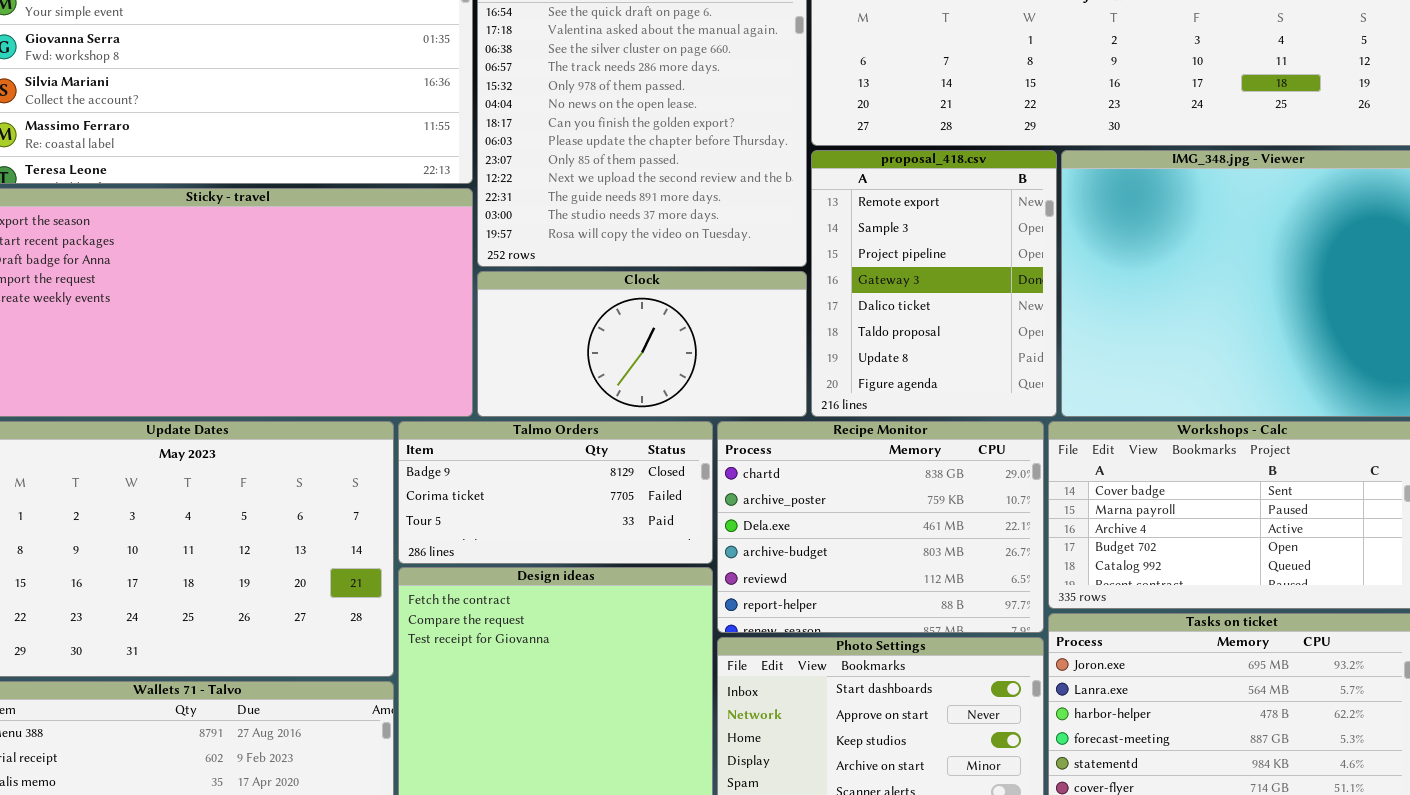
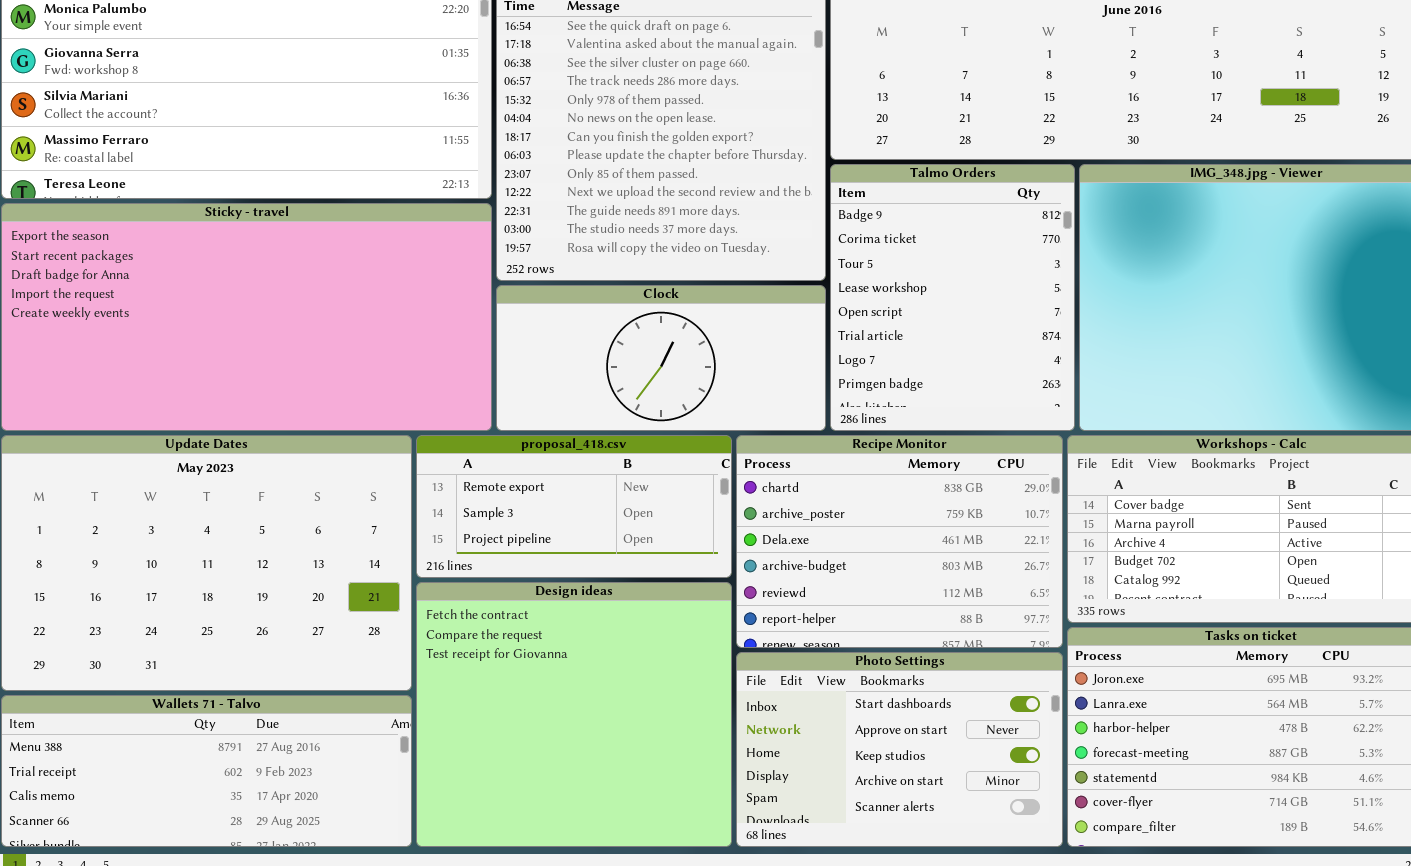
proposal_418.csv: [811,150,1057,417] -> [416,435,732,578], moved, resized
Talmo Orders: [398,421,713,564] -> [830,164,1075,431], moved, resized

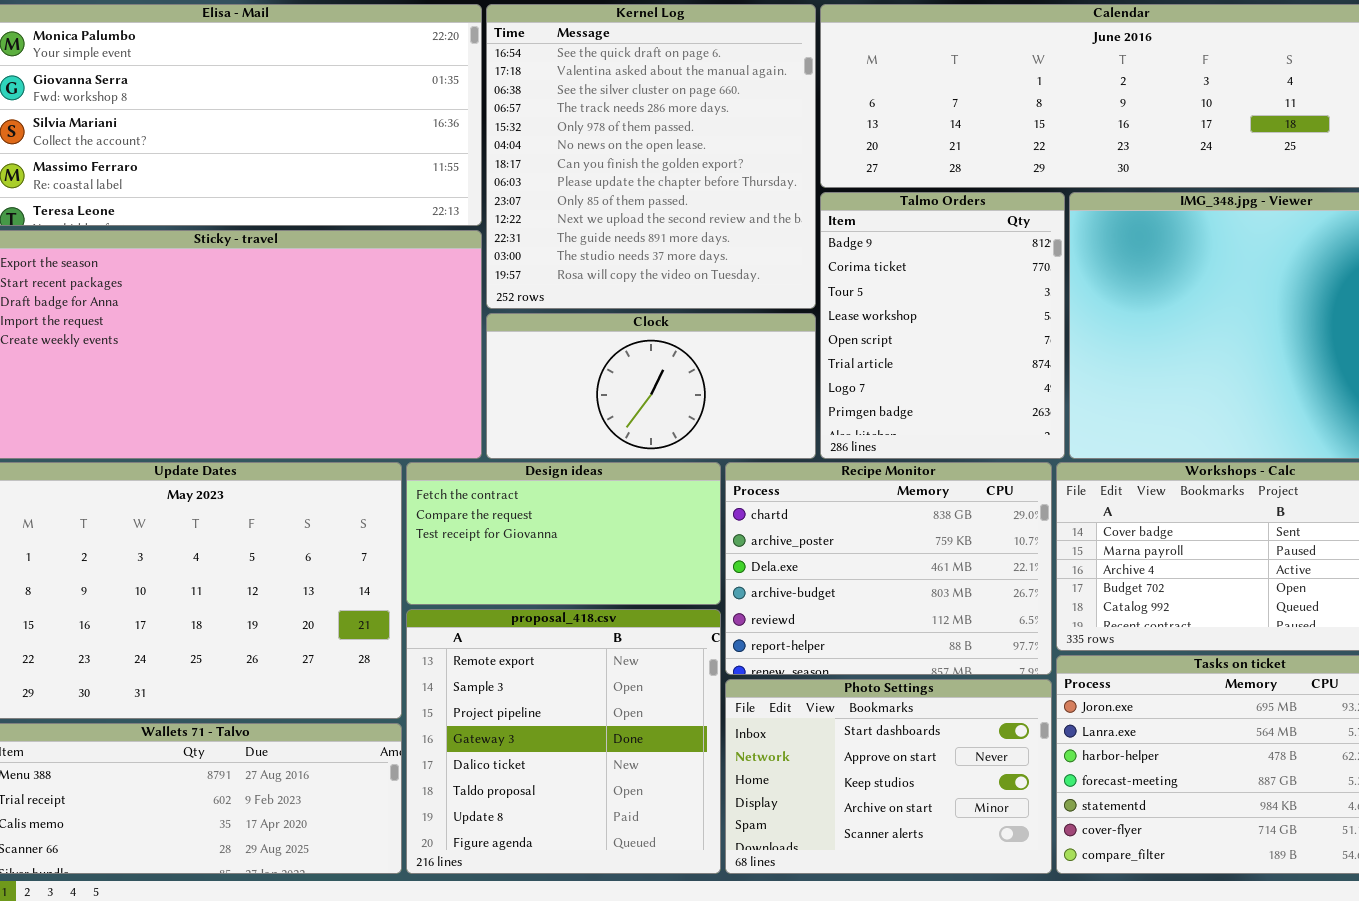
proposal_418.csv: [416,435,732,578] -> [406,609,721,874], moved, resized
Design ideas: [416,582,732,847] -> [406,462,721,605], moved, resized

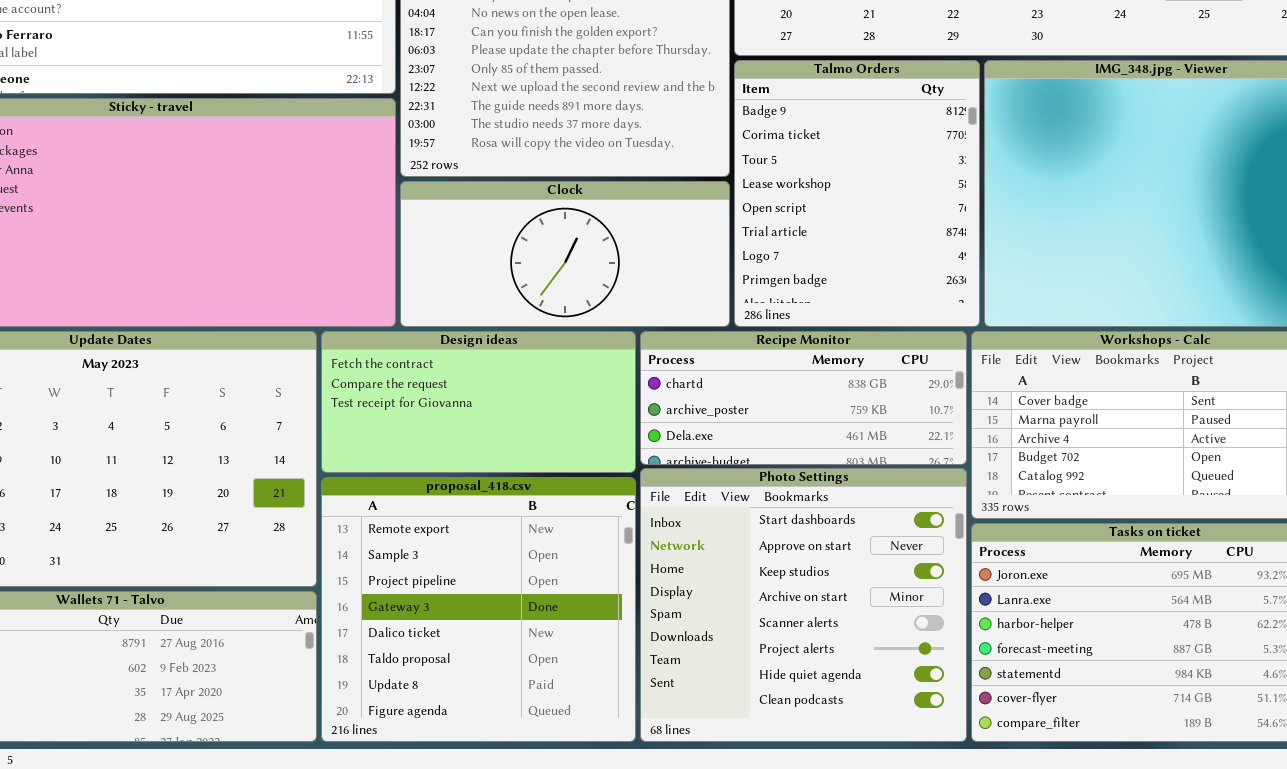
Recipe Monitor: [725,462,1052,675] -> [640,331,967,465], resized
Photo Settings: [725,679,1052,874] -> [640,468,967,742], resized

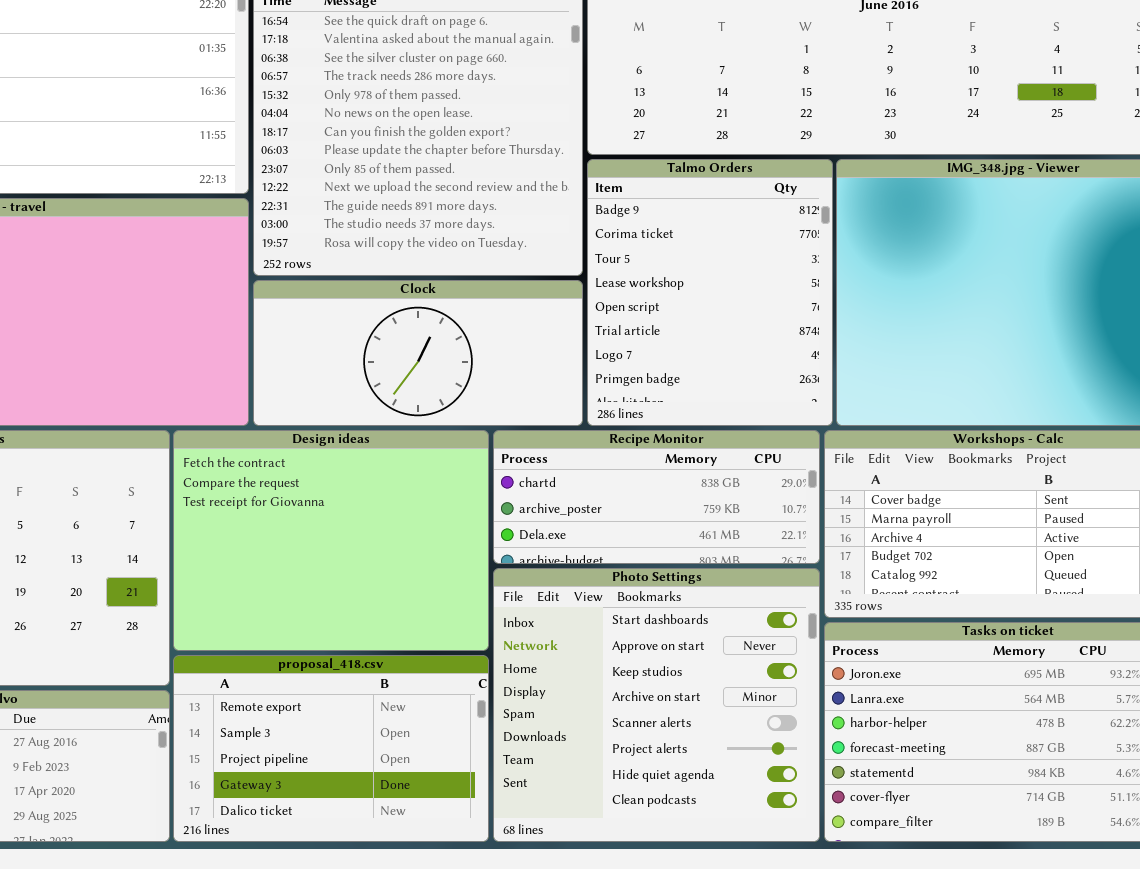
Design ideas: [321,331,636,473] -> [173,430,489,651], resized
proposal_418.csv: [321,477,636,742] -> [173,655,489,842], resized

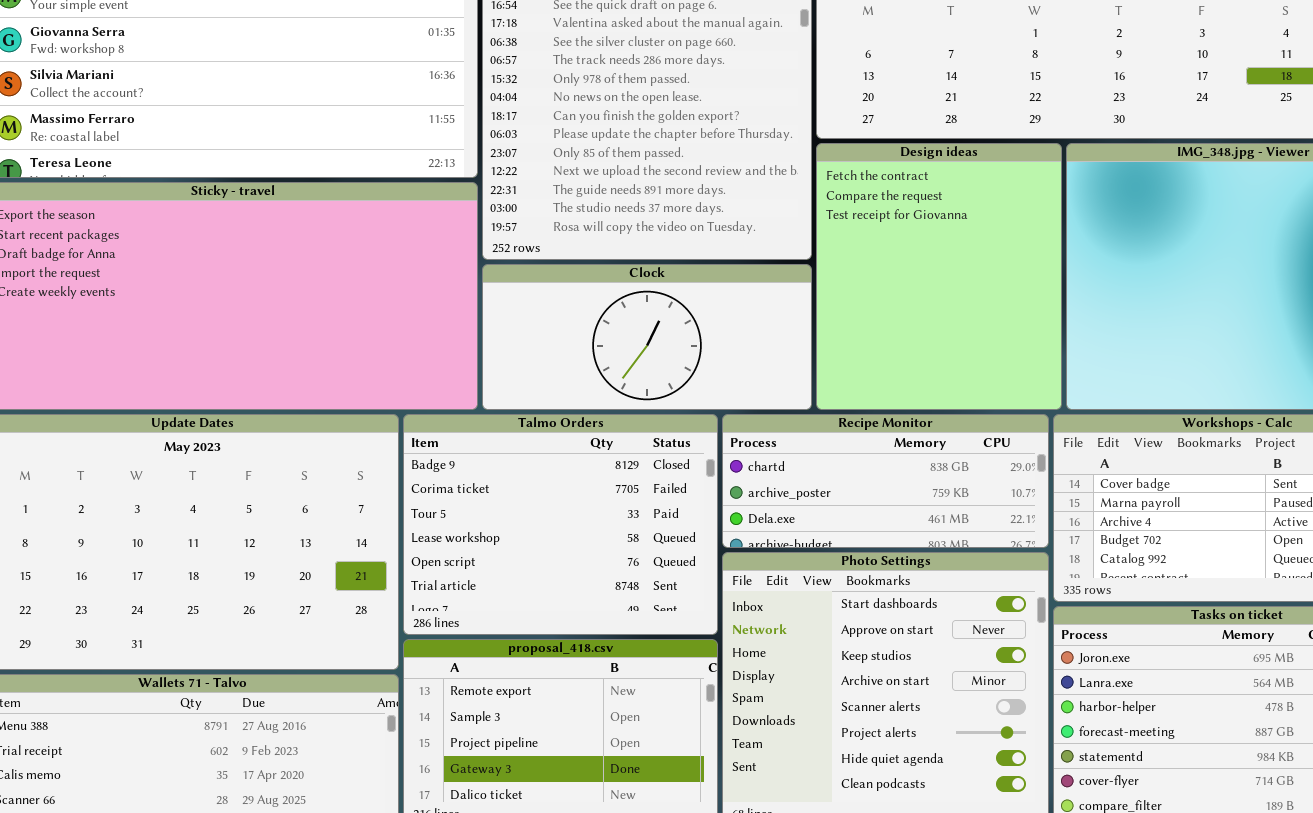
Talmo Orders: [587,159,833,426] -> [403,414,718,635], moved, resized
Design ideas: [173,430,489,651] -> [816,143,1062,410], moved, resized

